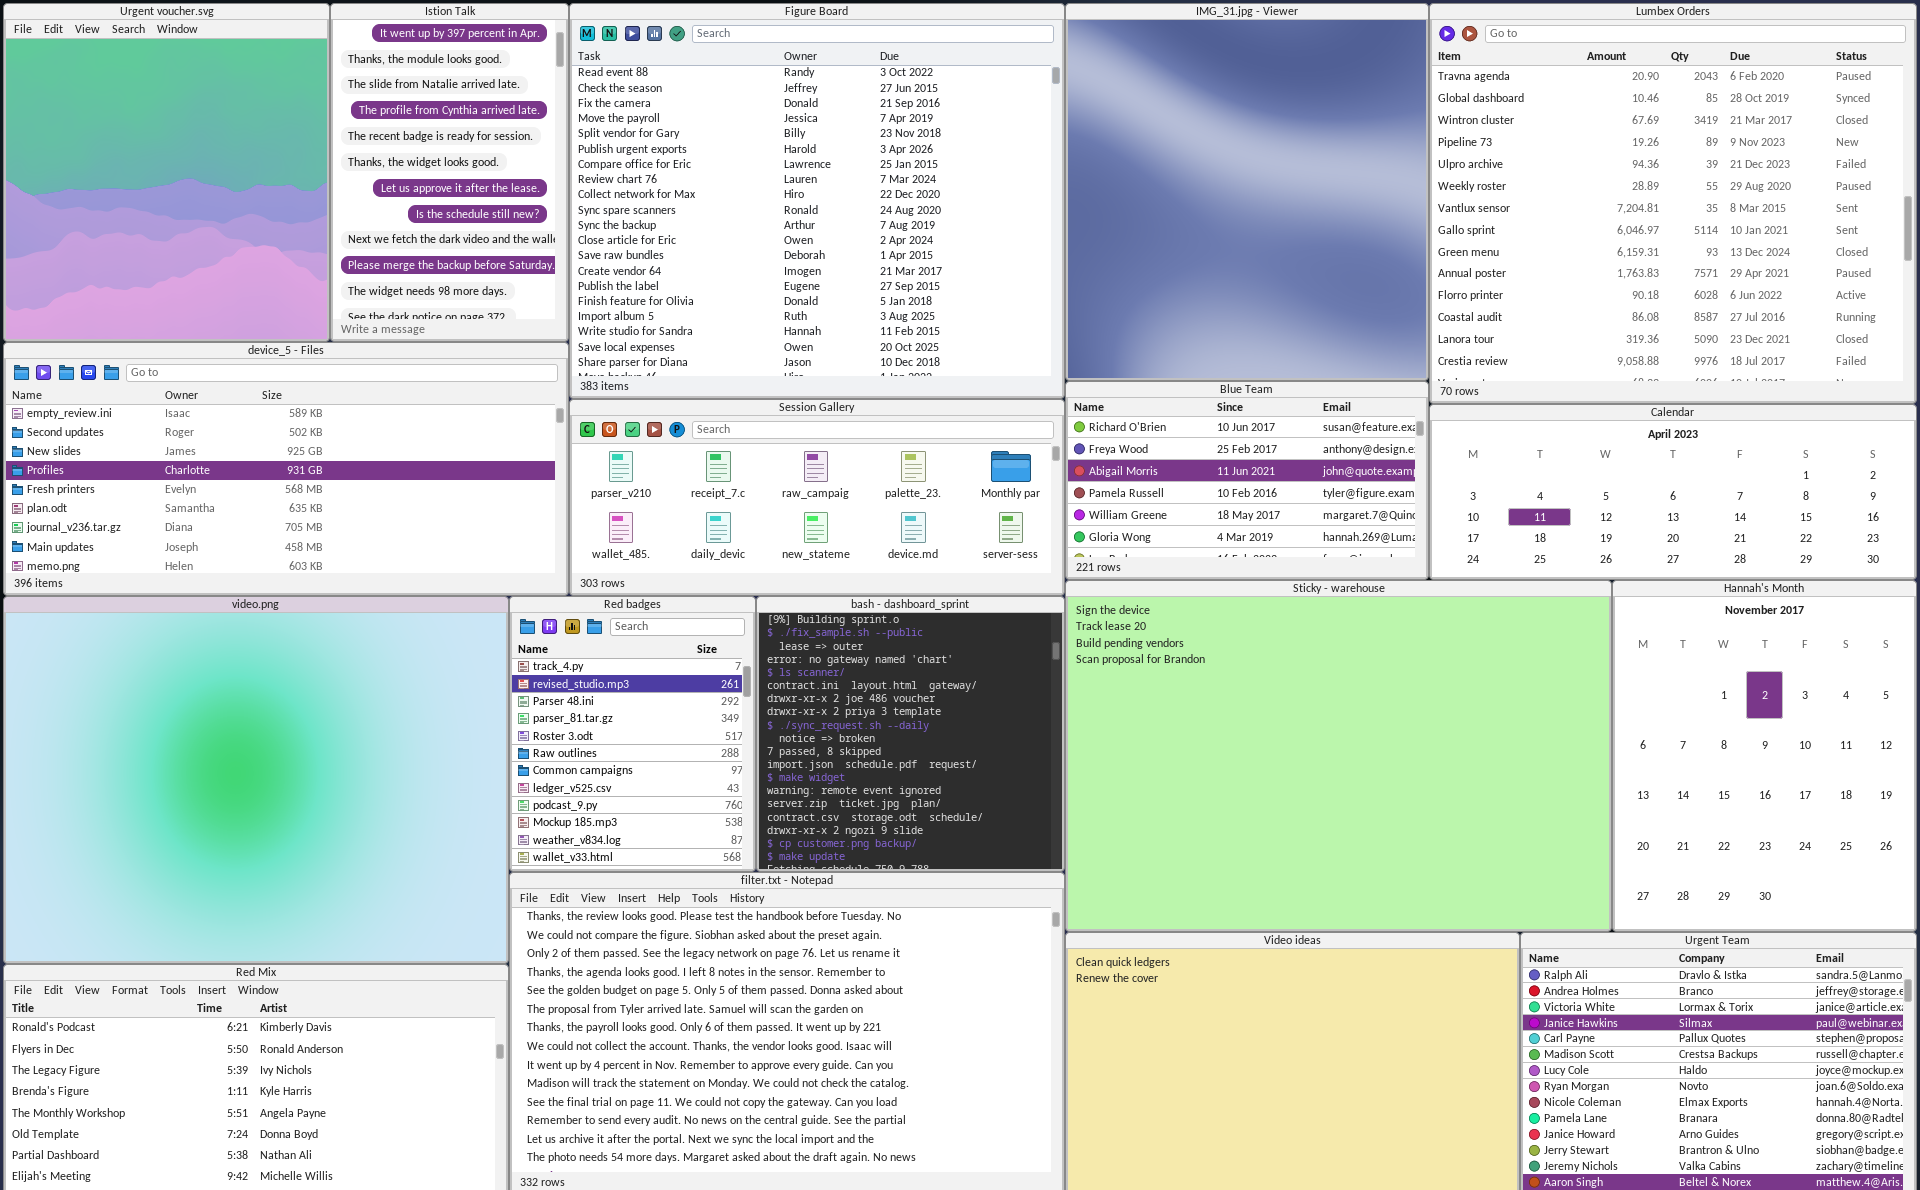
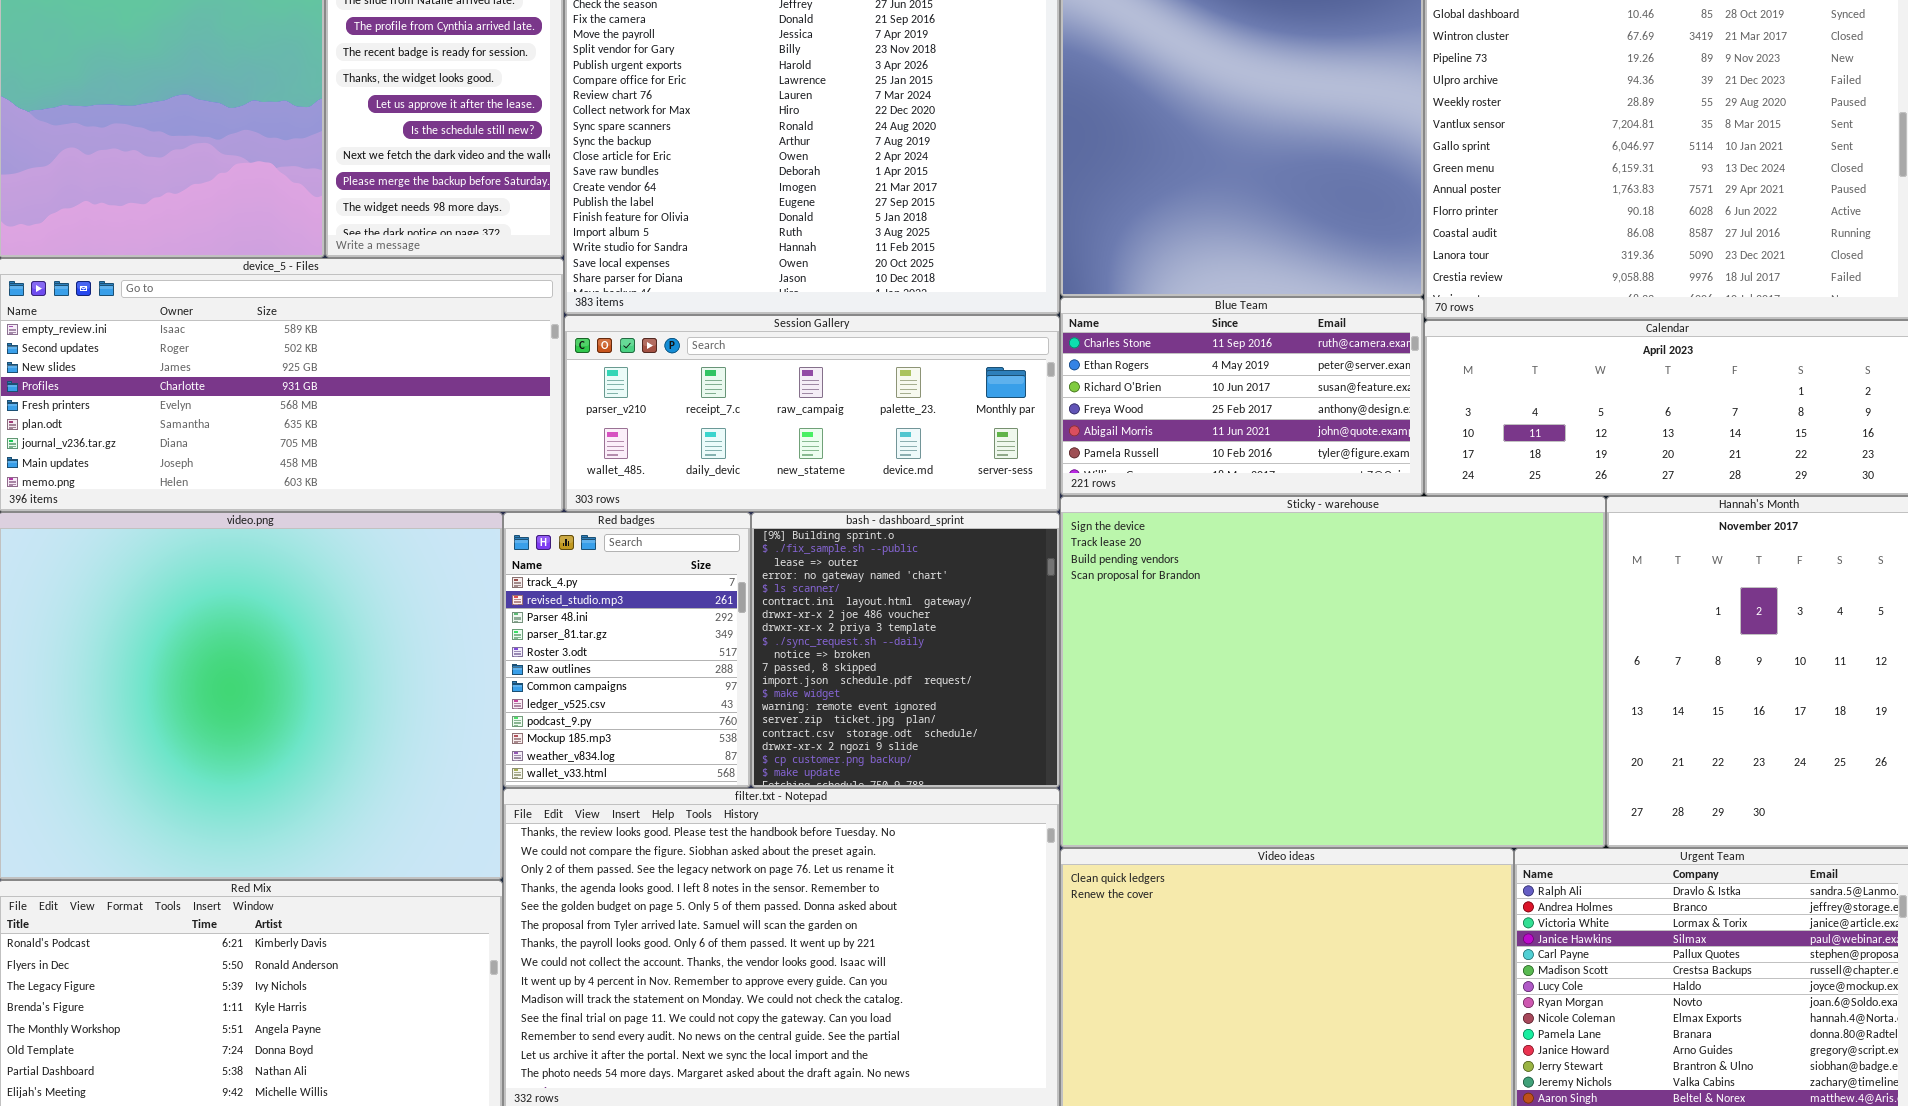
Blue Team: [1065,381,1429,580] -> [1060,297,1424,496], scrolled up 2 rows

